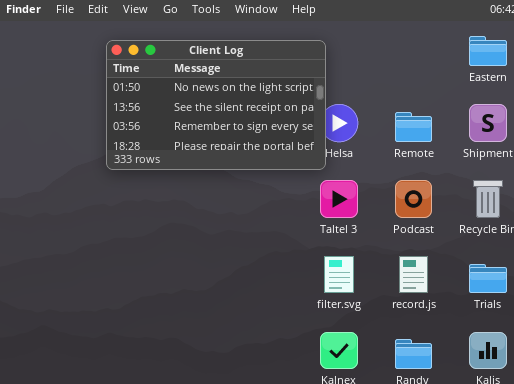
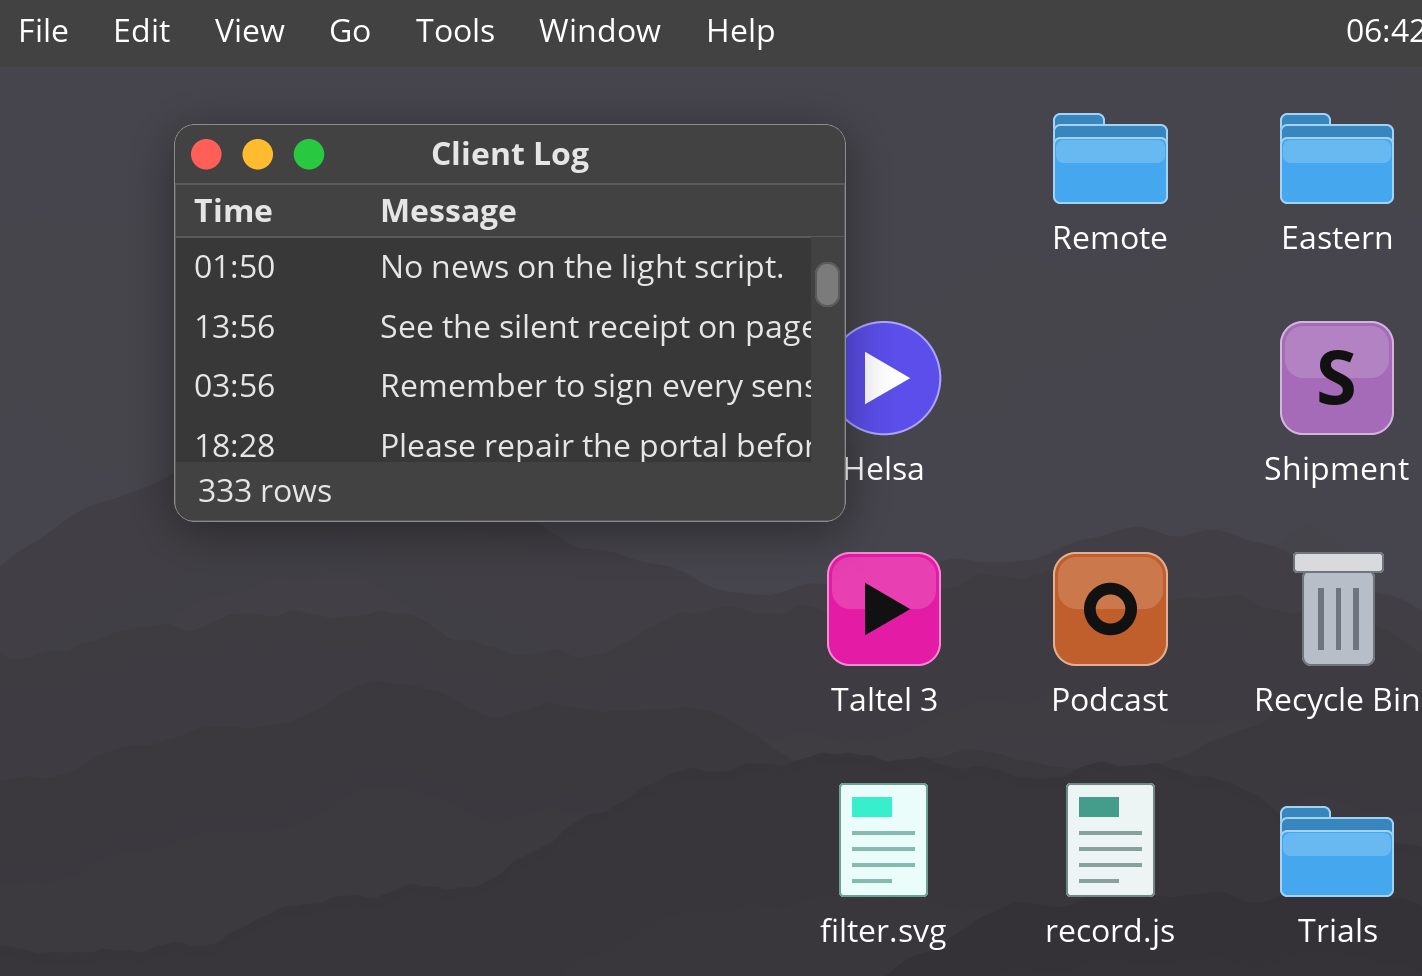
Remote: [395,112,432,142] -> [1053,113,1168,204], moved

